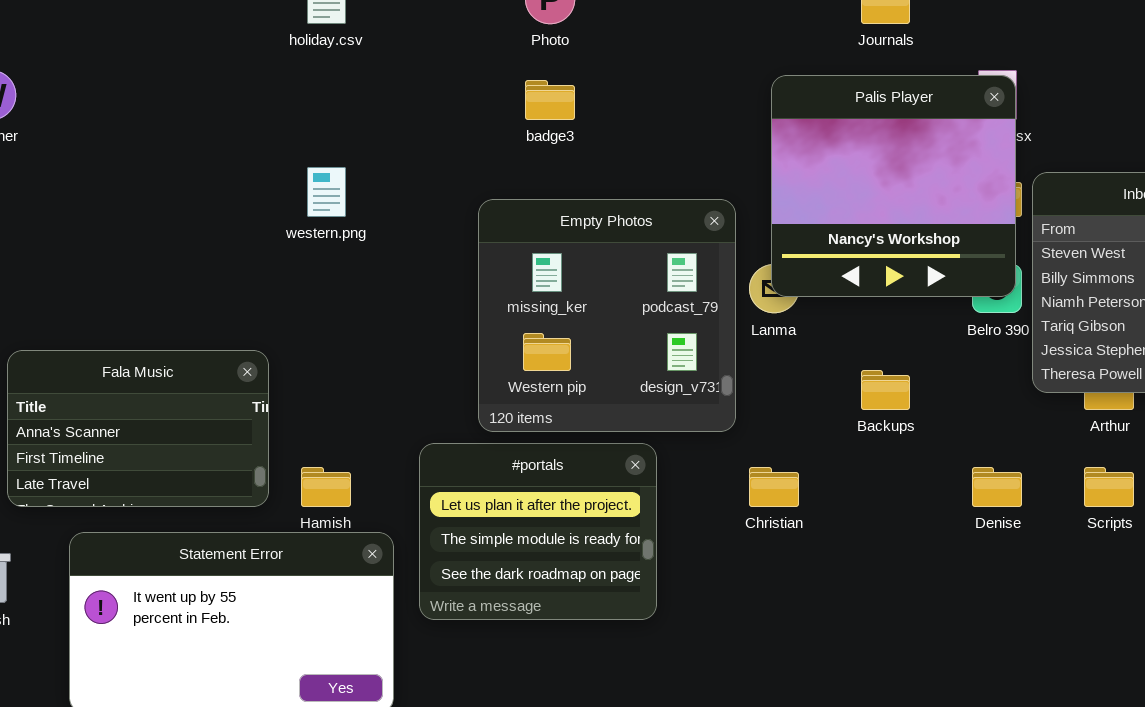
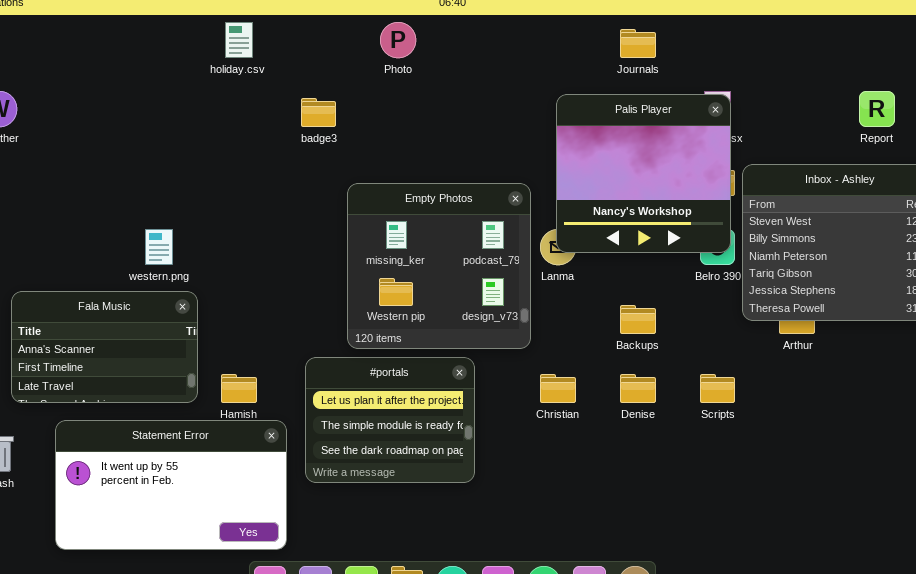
badge3: [525,80,575,120] -> [301,98,336,127], moved
western.png: [307,167,346,217] -> [145,229,173,265], moved
Denise: [972,467,1022,507] -> [620,374,656,403], moved
Scripts: [1084,467,1134,507] -> [700,374,735,403], moved

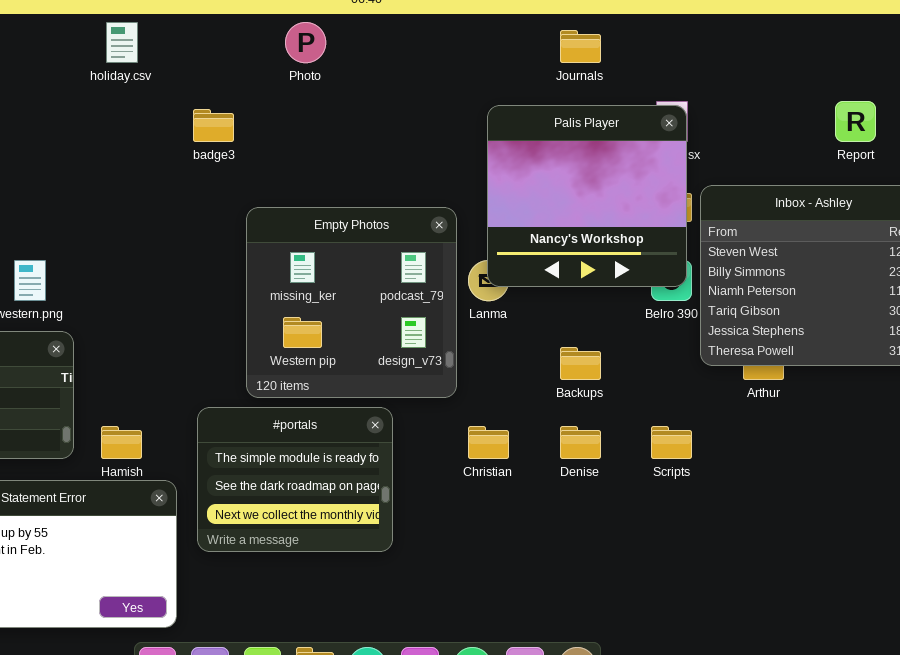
#portals: [305,357,475,483] -> [197,407,393,552], scrolled down 1 row

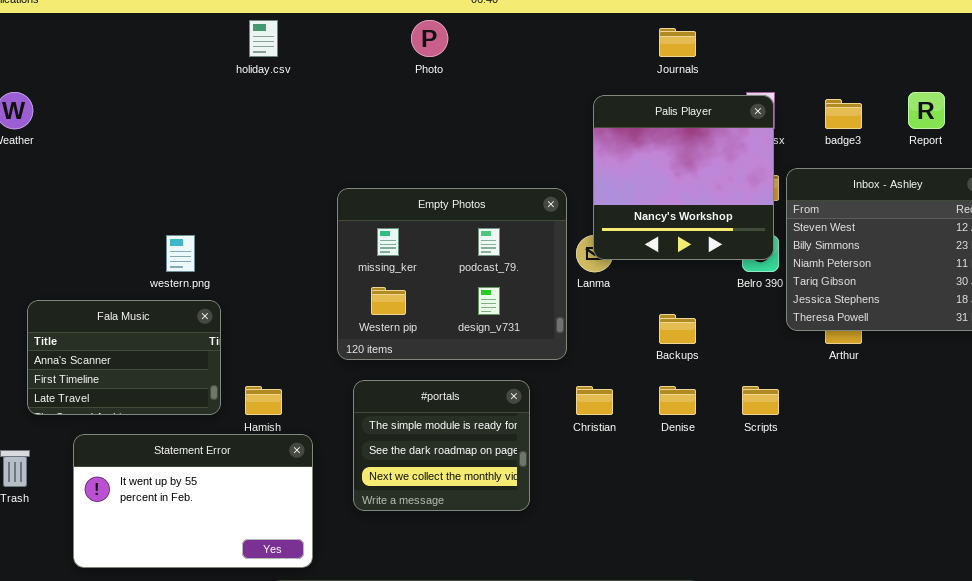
badge3: [193,109,234,142] -> [825,99,862,129], moved
Empty Photos: [246,207,457,398] -> [337,188,567,360], resized
#portals: [197,407,393,552] -> [353,380,530,511], moved

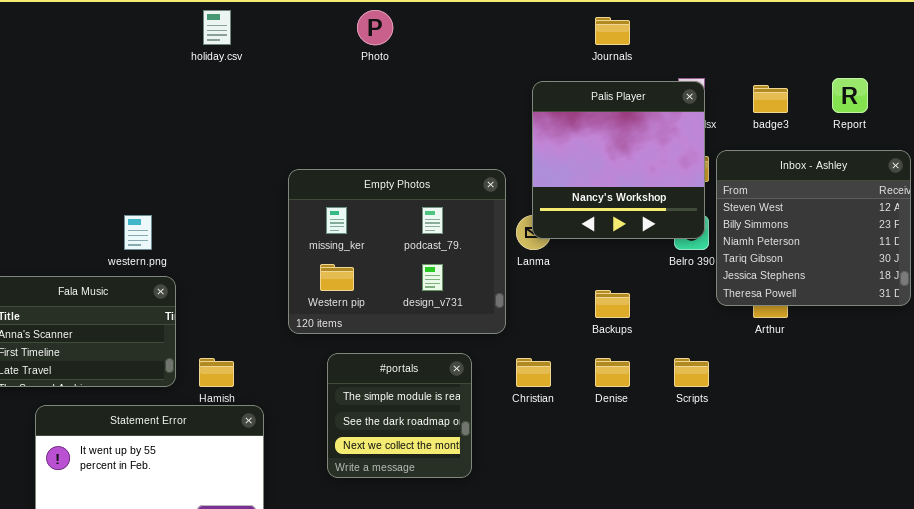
#portals: [353,380,530,511] -> [327,353,472,478], resized

